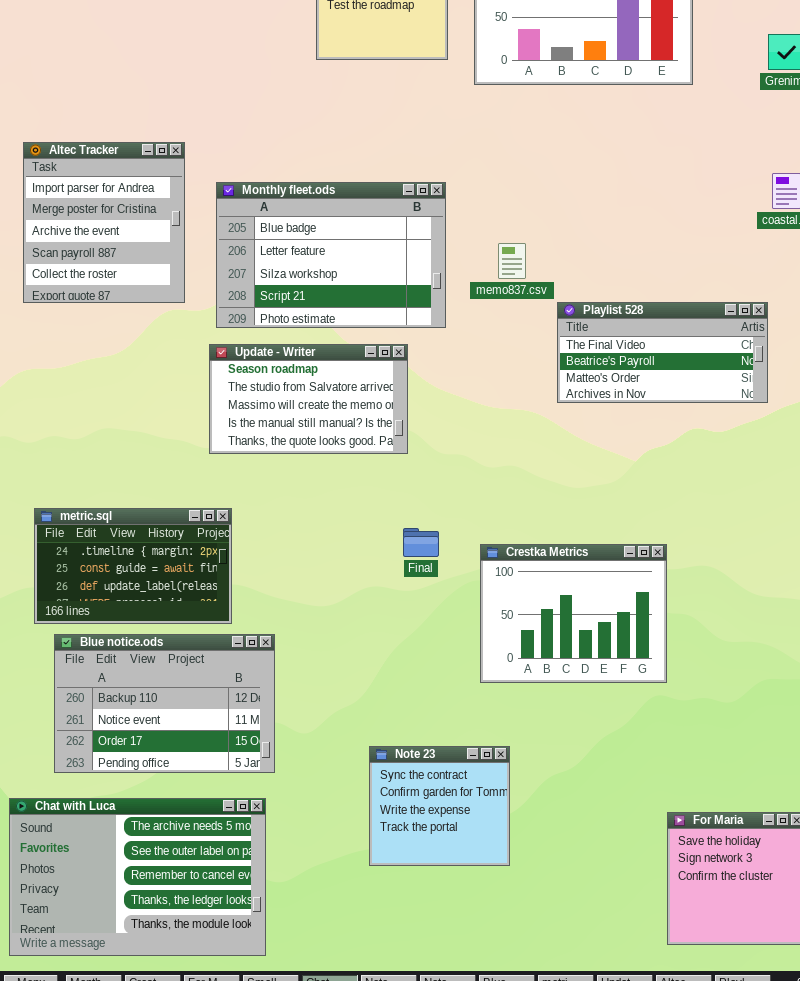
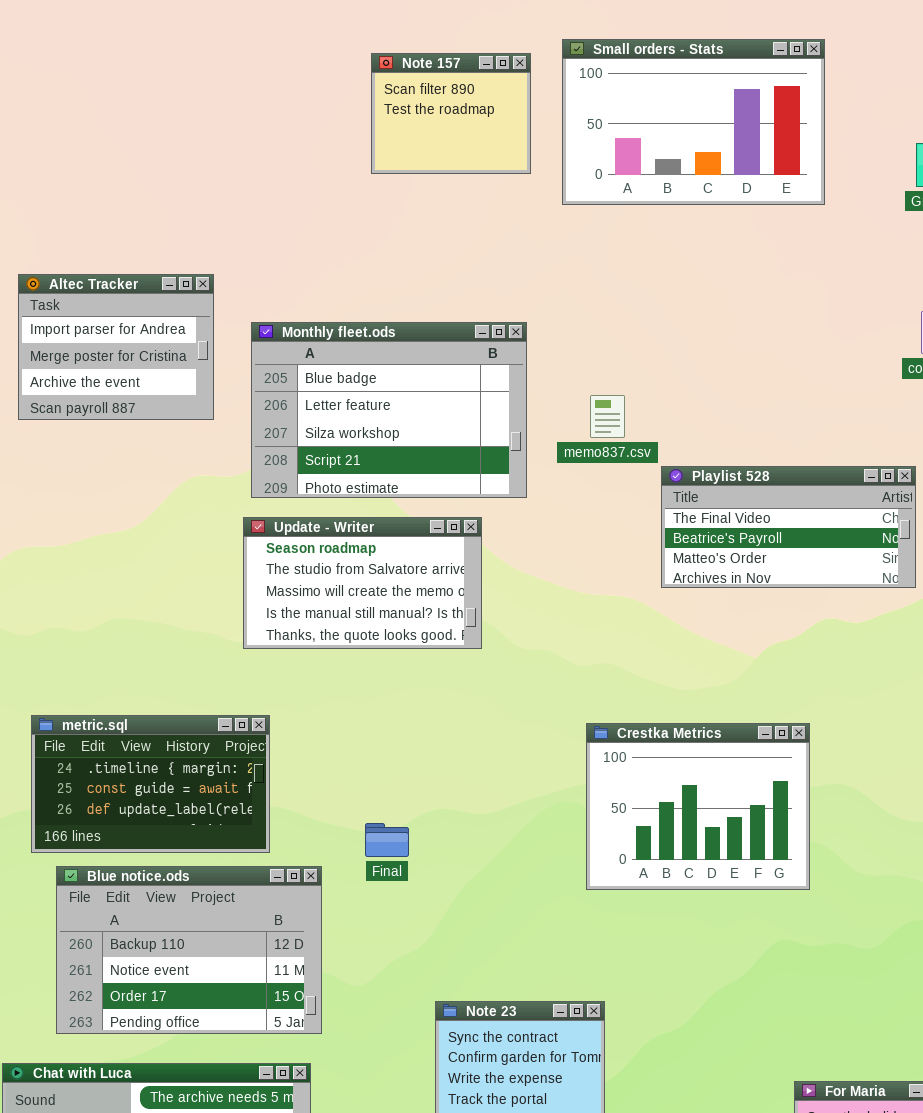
Altec Tracker: [23,142,185,303] -> [18,274,214,420], resized
Final: [403,528,439,557] -> [365,823,409,857], moved
Crestka Metrics: [480,544,667,683] -> [586,723,810,890], moved

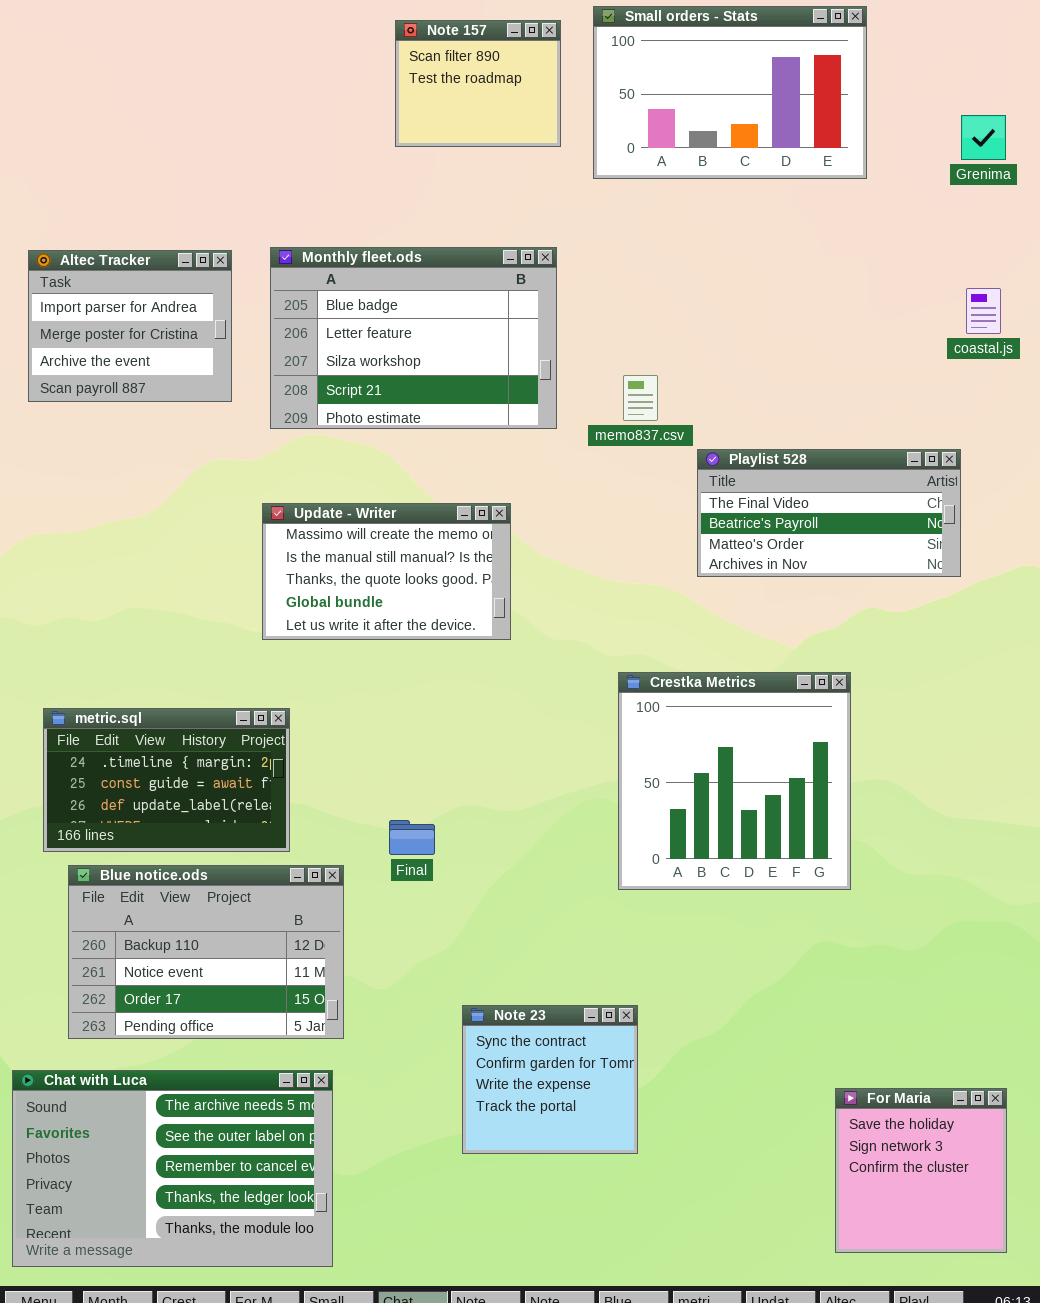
Monthly fleet.ods: [251,322,527,498] -> [270,247,557,429], moved
Update - Writer: [243,517,482,649] -> [262,503,511,640], scrolled down 2 rows
Crestka Metrics: [586,723,810,890] -> [618,672,851,890], resized

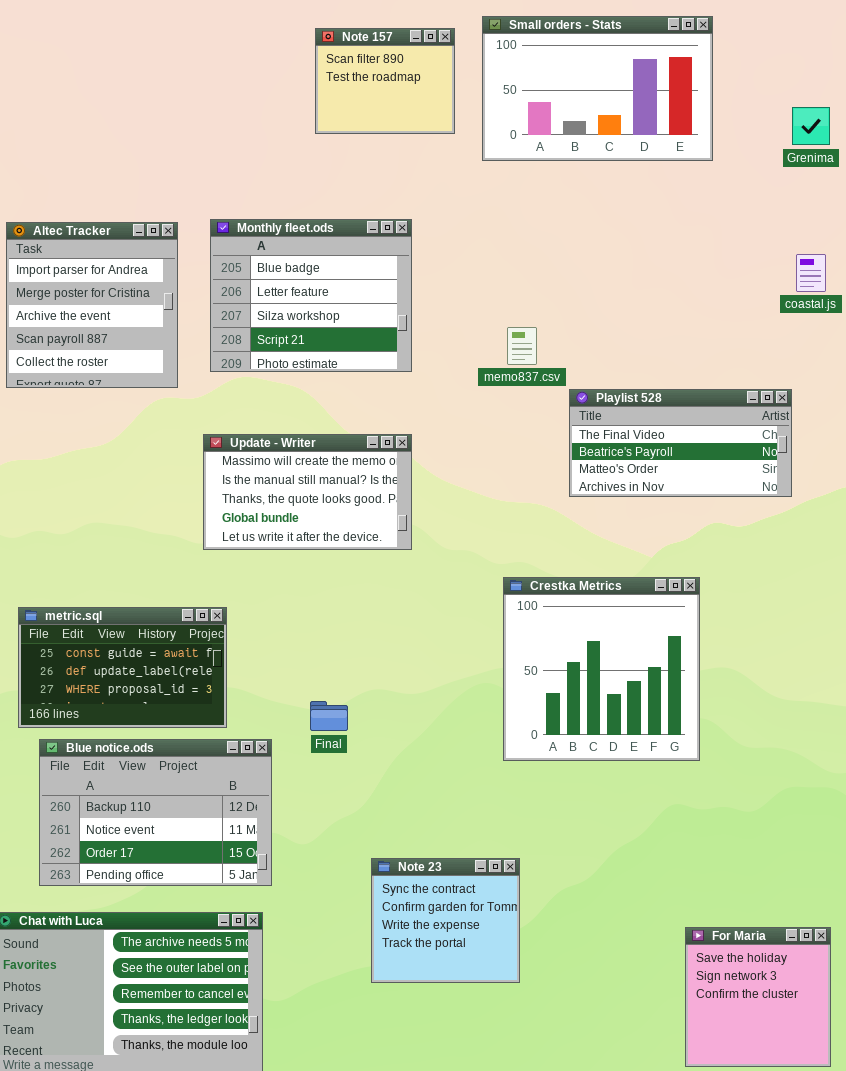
Monthly fleet.ods: [270,247,557,429] -> [210,219,412,372], resized
Altec Tracker: [28,250,232,402] -> [6,222,178,388], resized
metric.sql: [43,708,290,852] -> [18,607,227,728], scrolled down 1 row

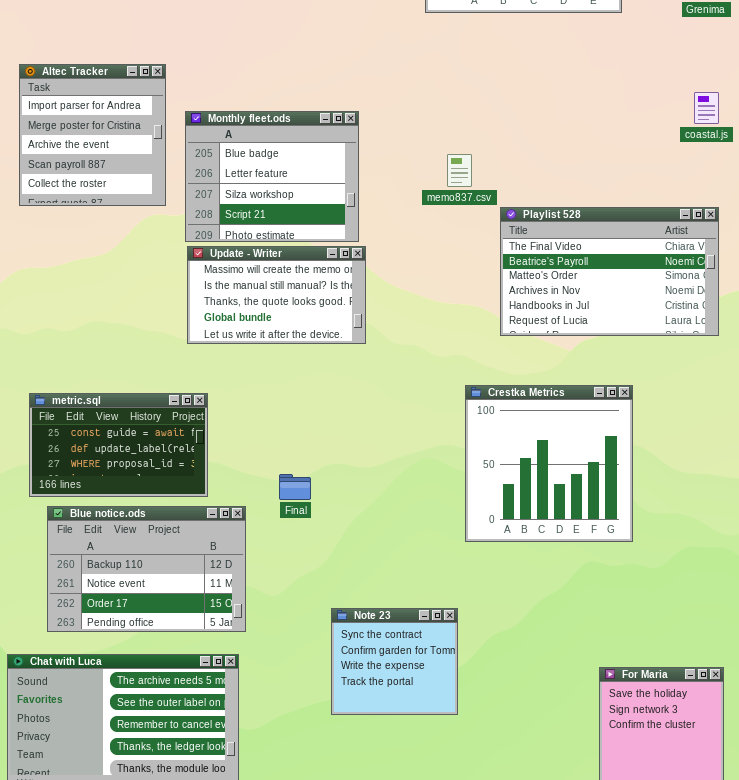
Monthly fleet.ods: [210,219,412,372] -> [185,111,359,242], moved
Playlist 528: [569,389,792,497] -> [500,207,719,336], resized
Crestka Metrics: [503,577,700,761] -> [465,385,633,542], moved

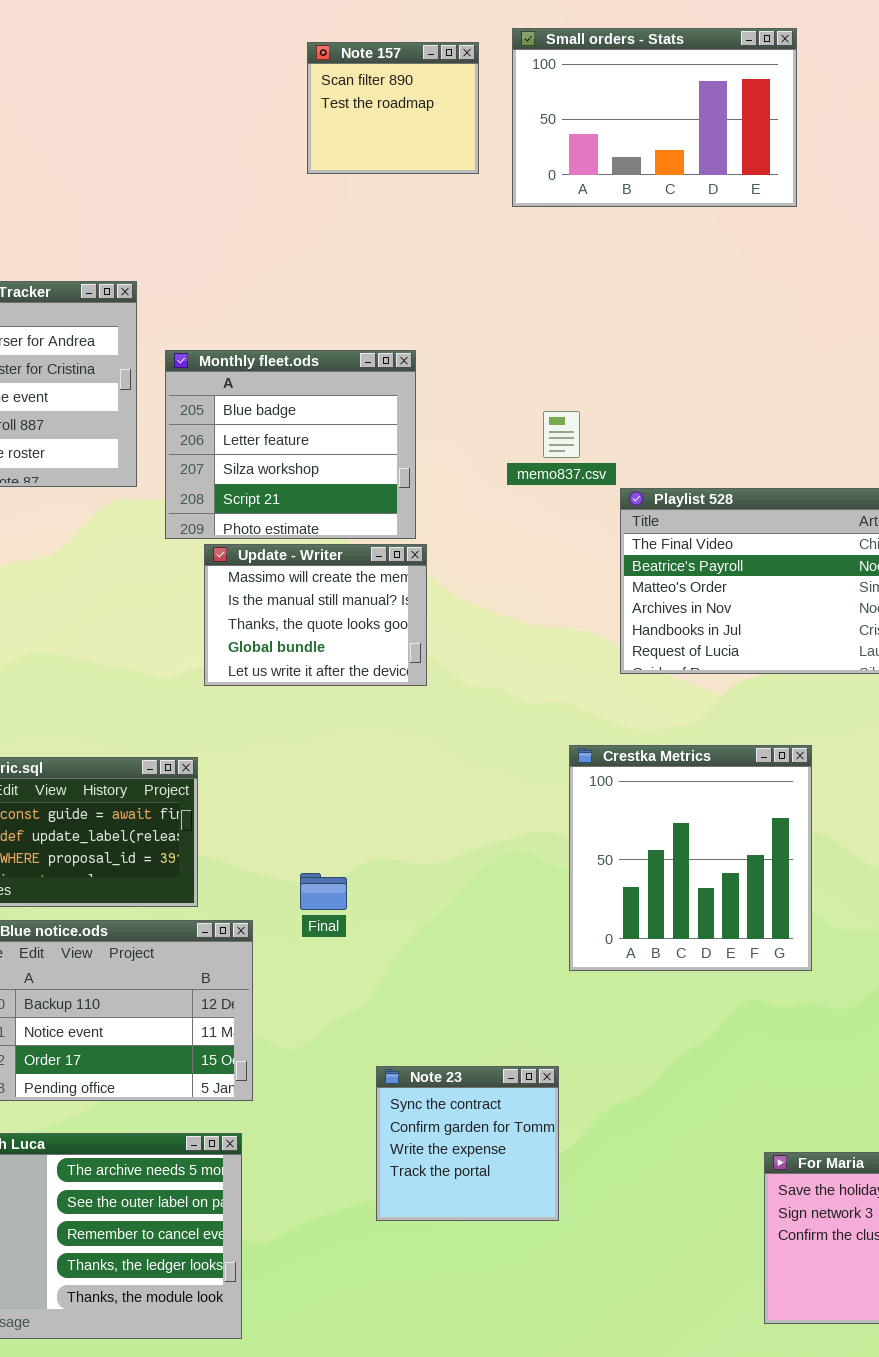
Update - Writer: [187,246,366,344] -> [204,544,427,686], resized

